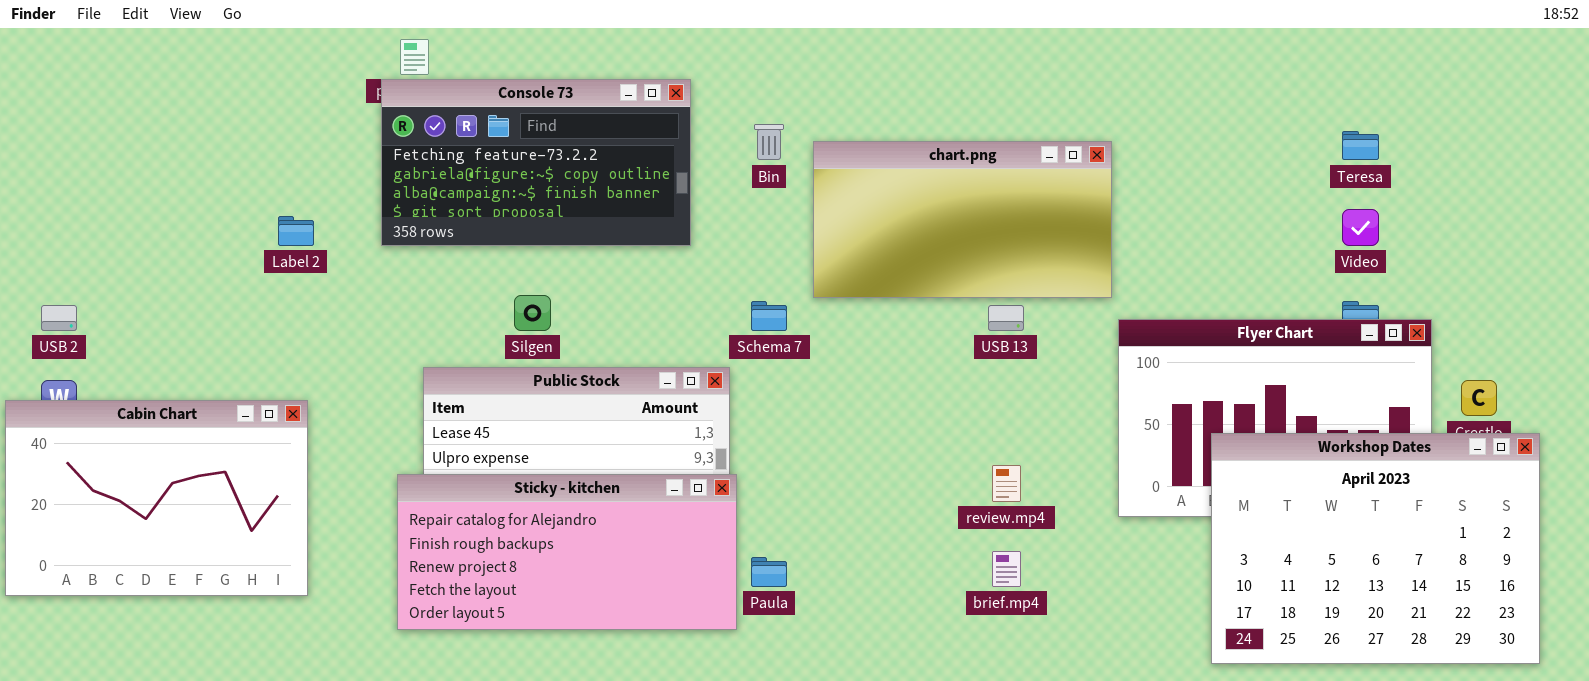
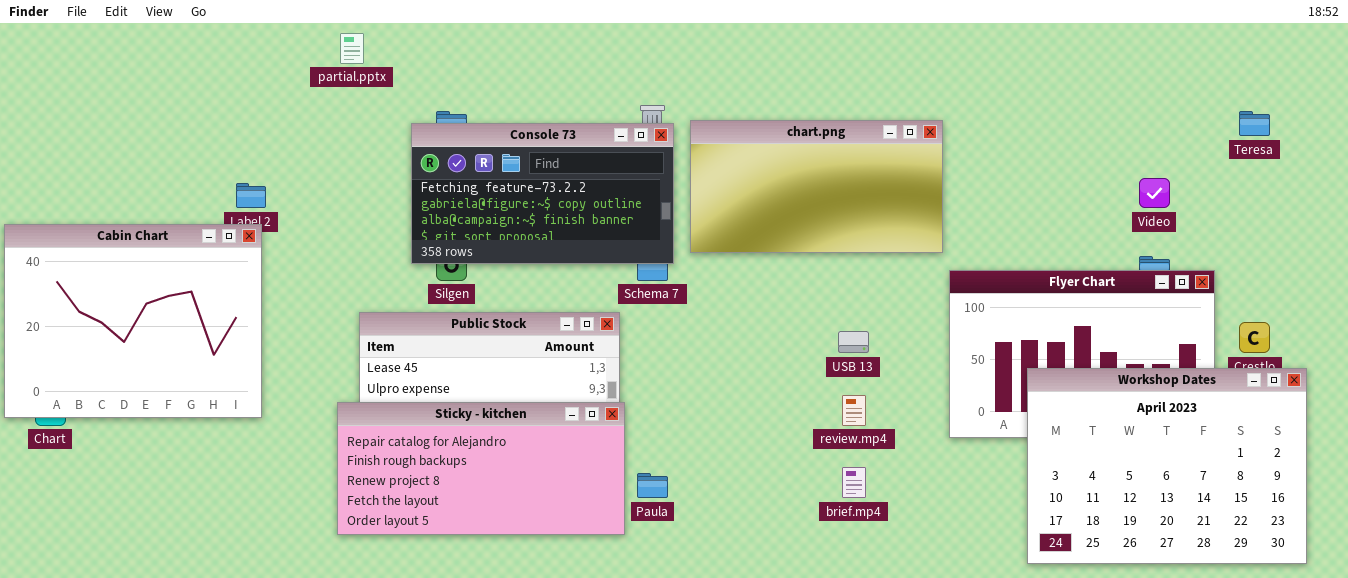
Console 73: [381,79,691,246] -> [411,123,674,264], moved
Teresa: [1342,131,1379,160] -> [1239,111,1270,136], moved
USB 13: [988,305,1024,331] -> [838,331,869,353], moved
Cabin Chart: [5,400,308,596] -> [4,224,262,418], moved, resized

